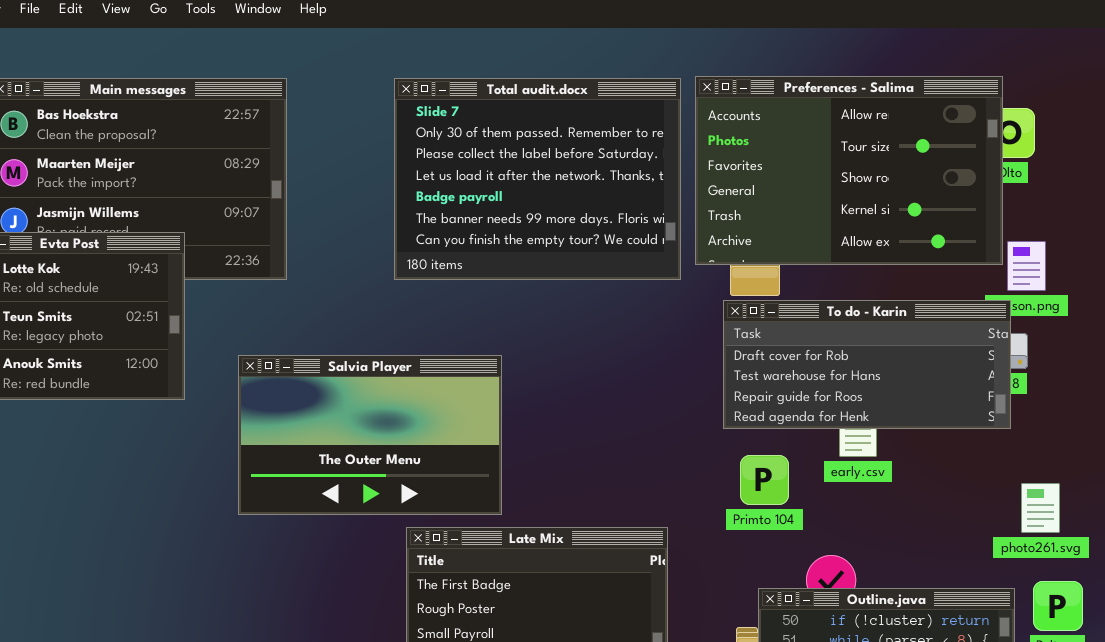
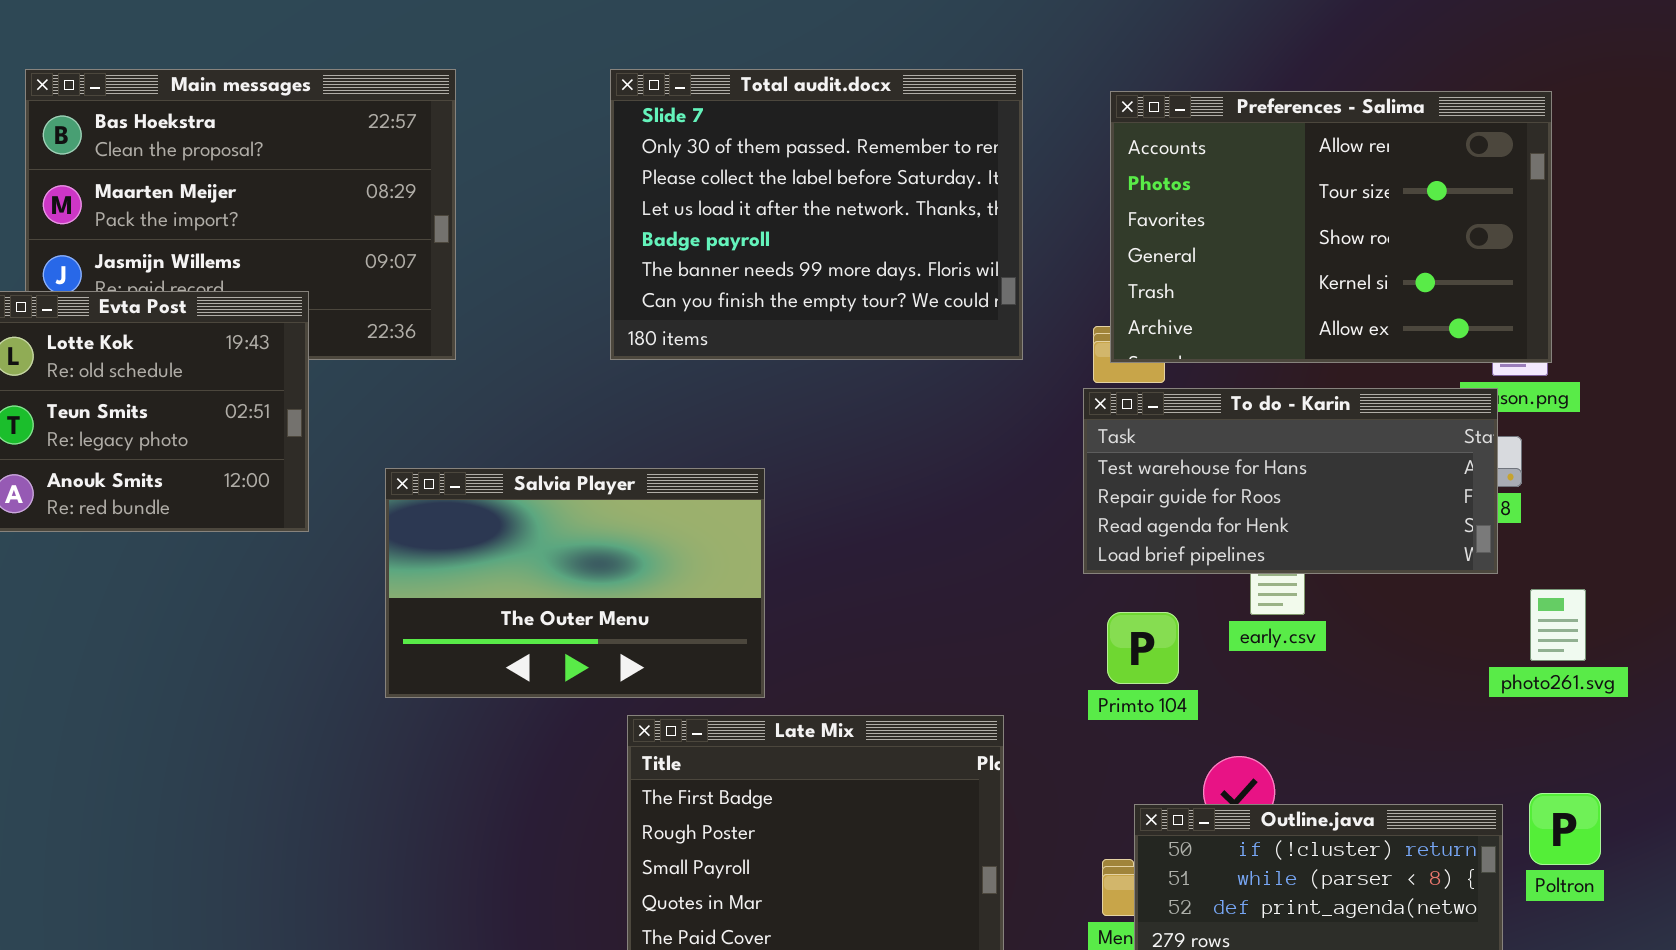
Preferences - Salima: [695,76,1003,265] -> [1110,91,1552,363], moved
To do - Karin: [723,300,1011,429] -> [1083,388,1498,574], scrolled down 1 row
photo261.svg: [1021,483,1060,533] -> [1530,589,1586,661], moved

